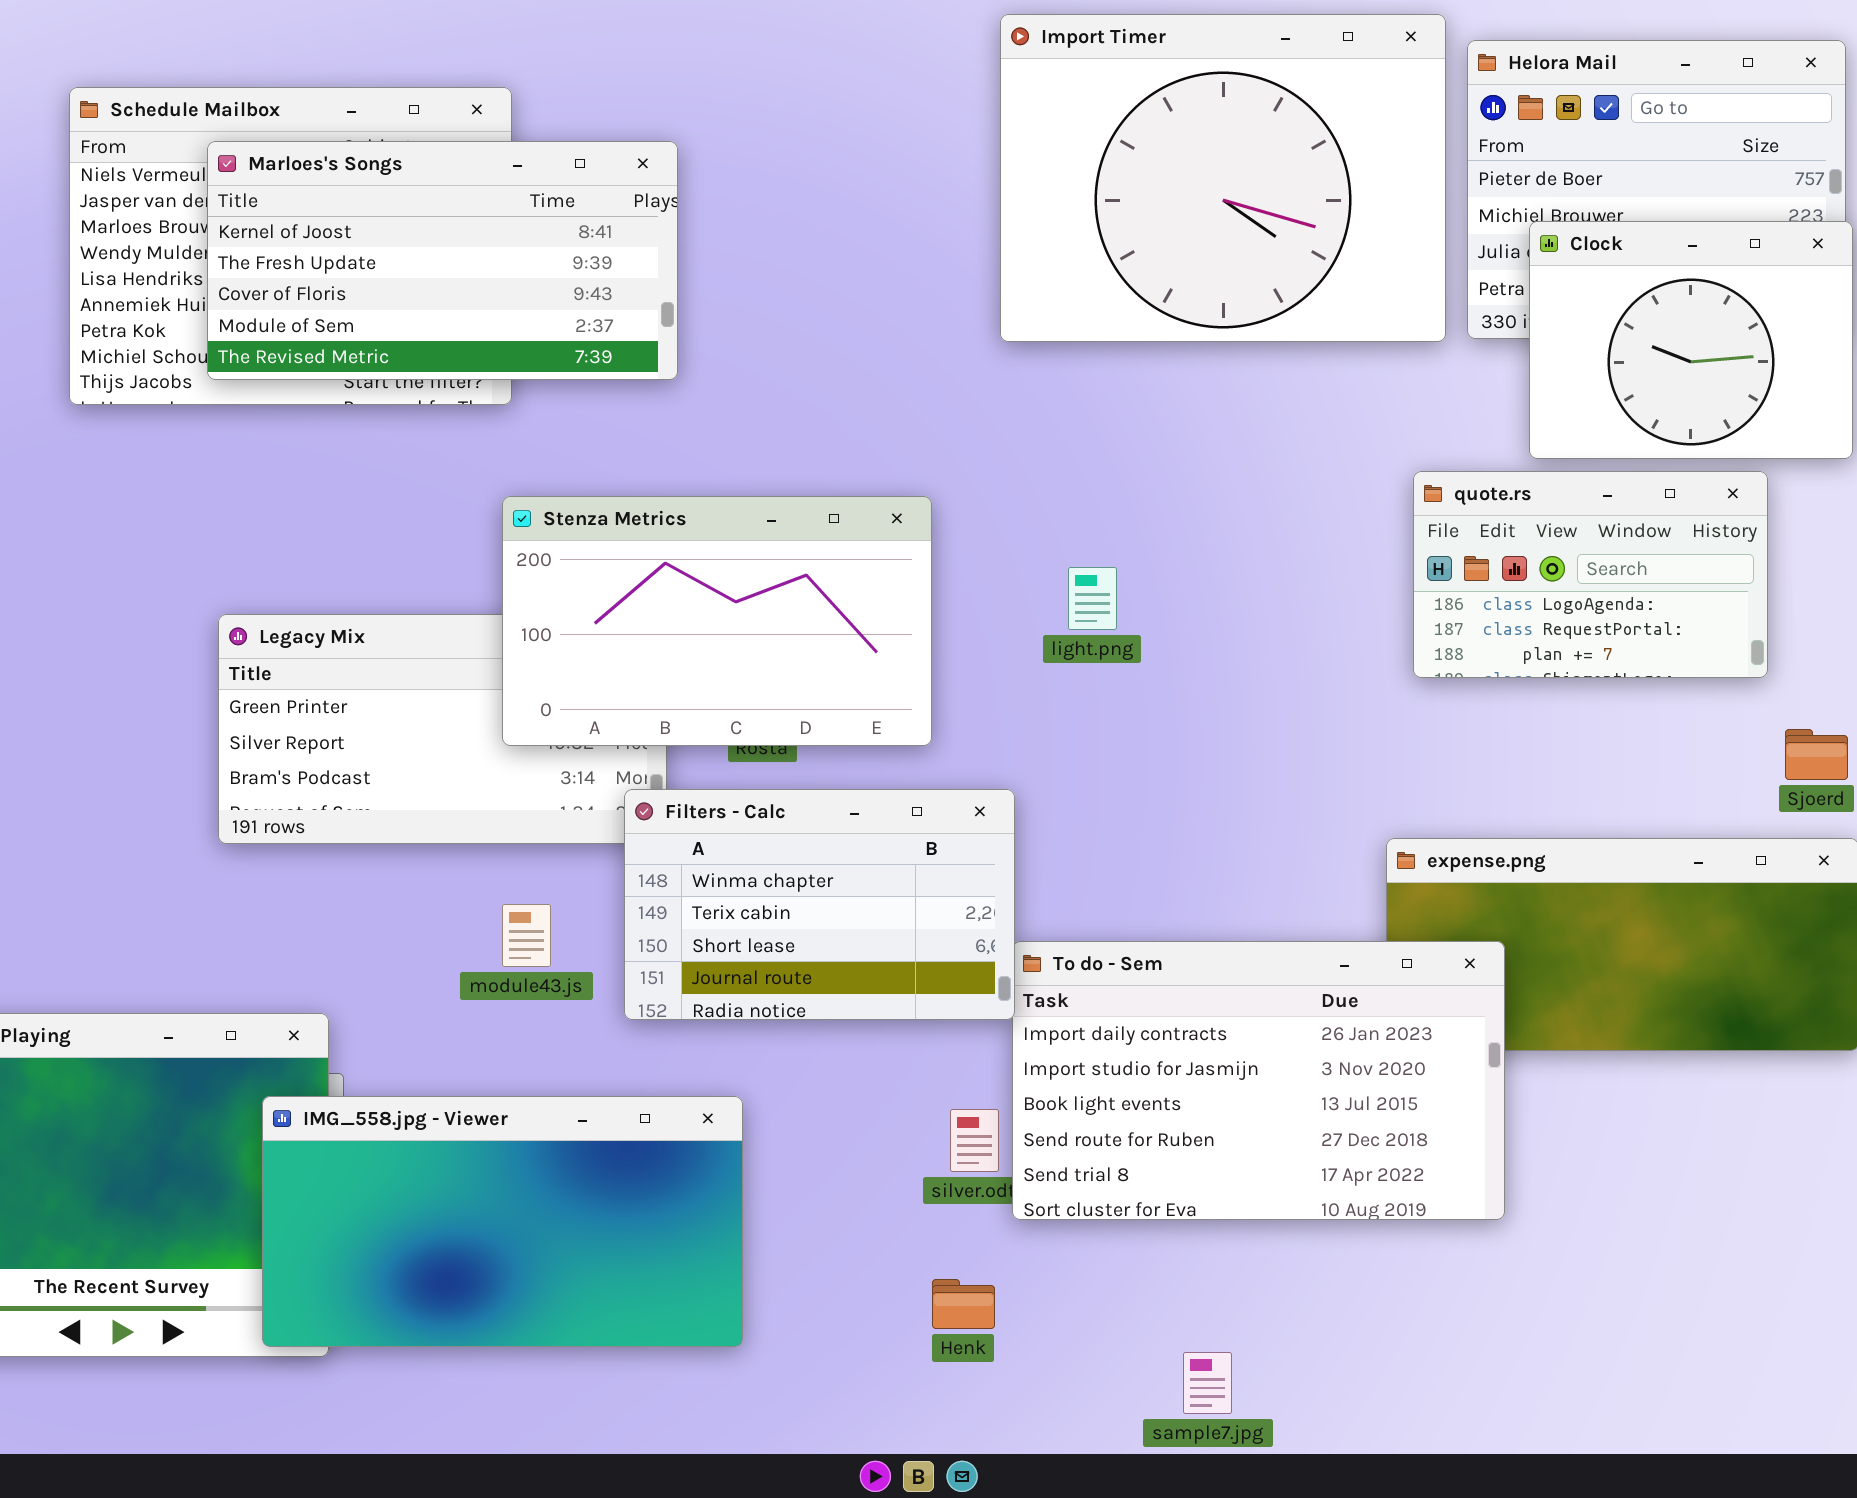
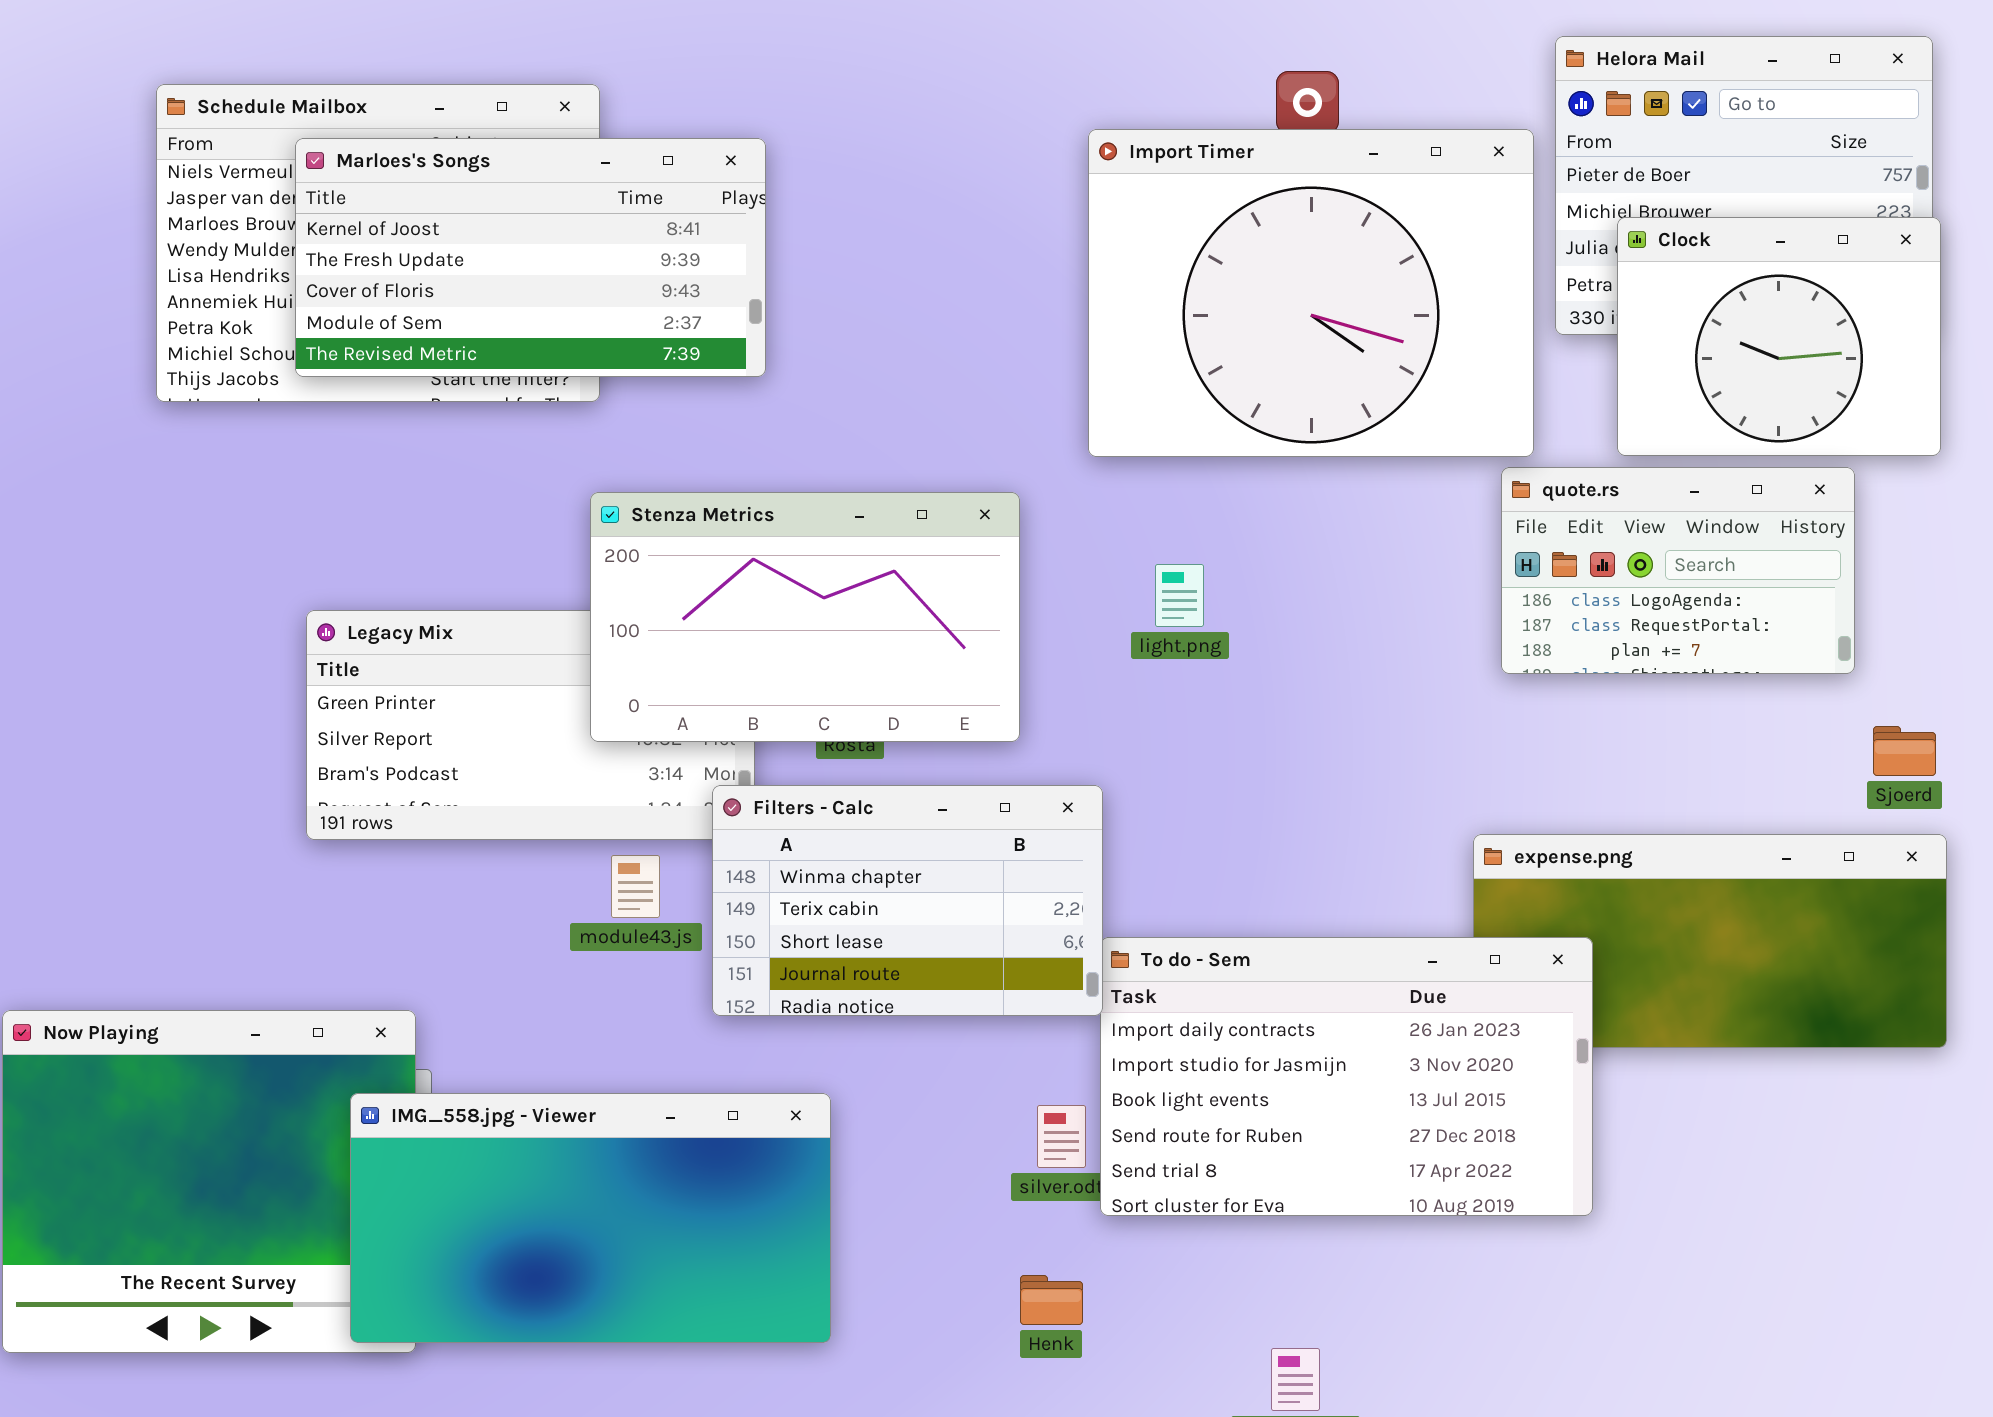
Import Timer: [1000,14,1446,342] -> [1088,129,1534,457], moved
module43.js: [502,904,551,967] -> [611,855,660,918], moved

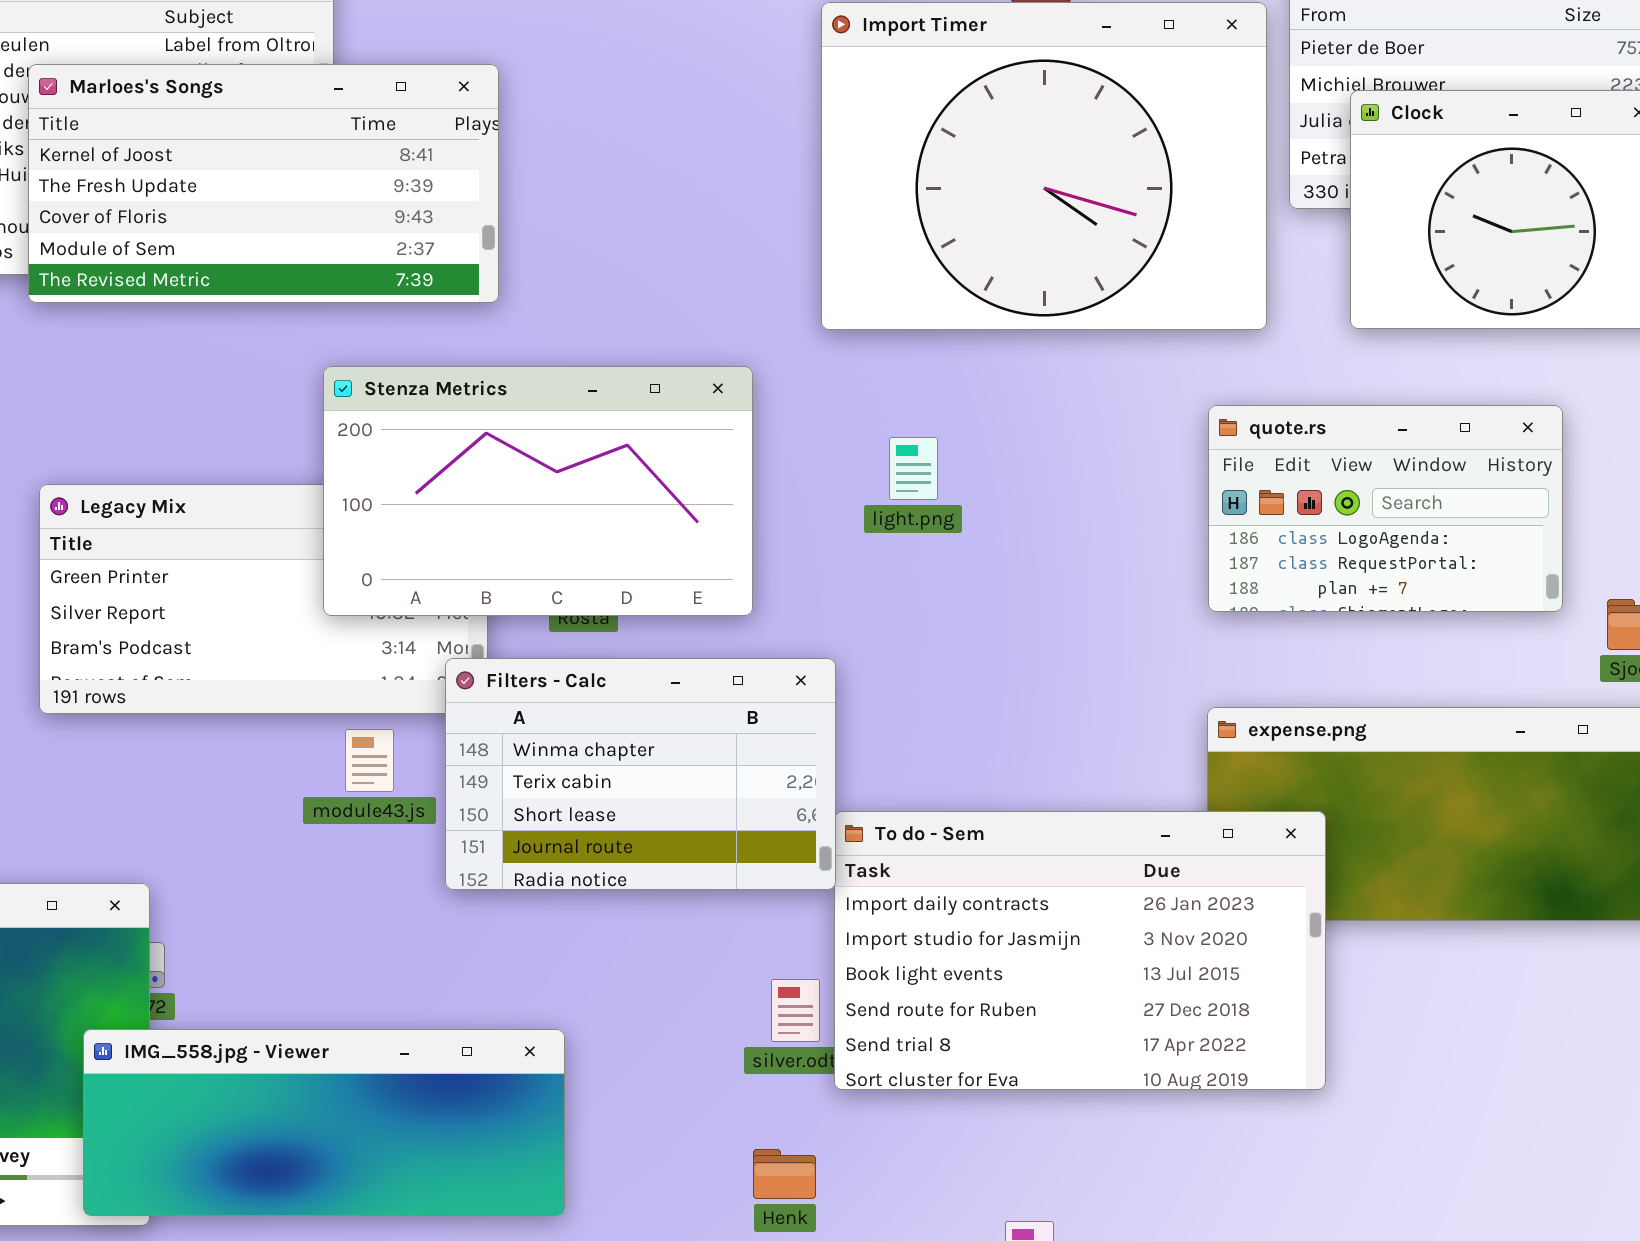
Marloes's Songs: [295,138,766,377] -> [28,64,499,303], moved
quote.rs: [1501,467,1855,674] -> [1208,405,1563,612], moved
IMG_558.jpg - Viewer: [350,1093,831,1343] -> [83,1029,565,1216], resized

